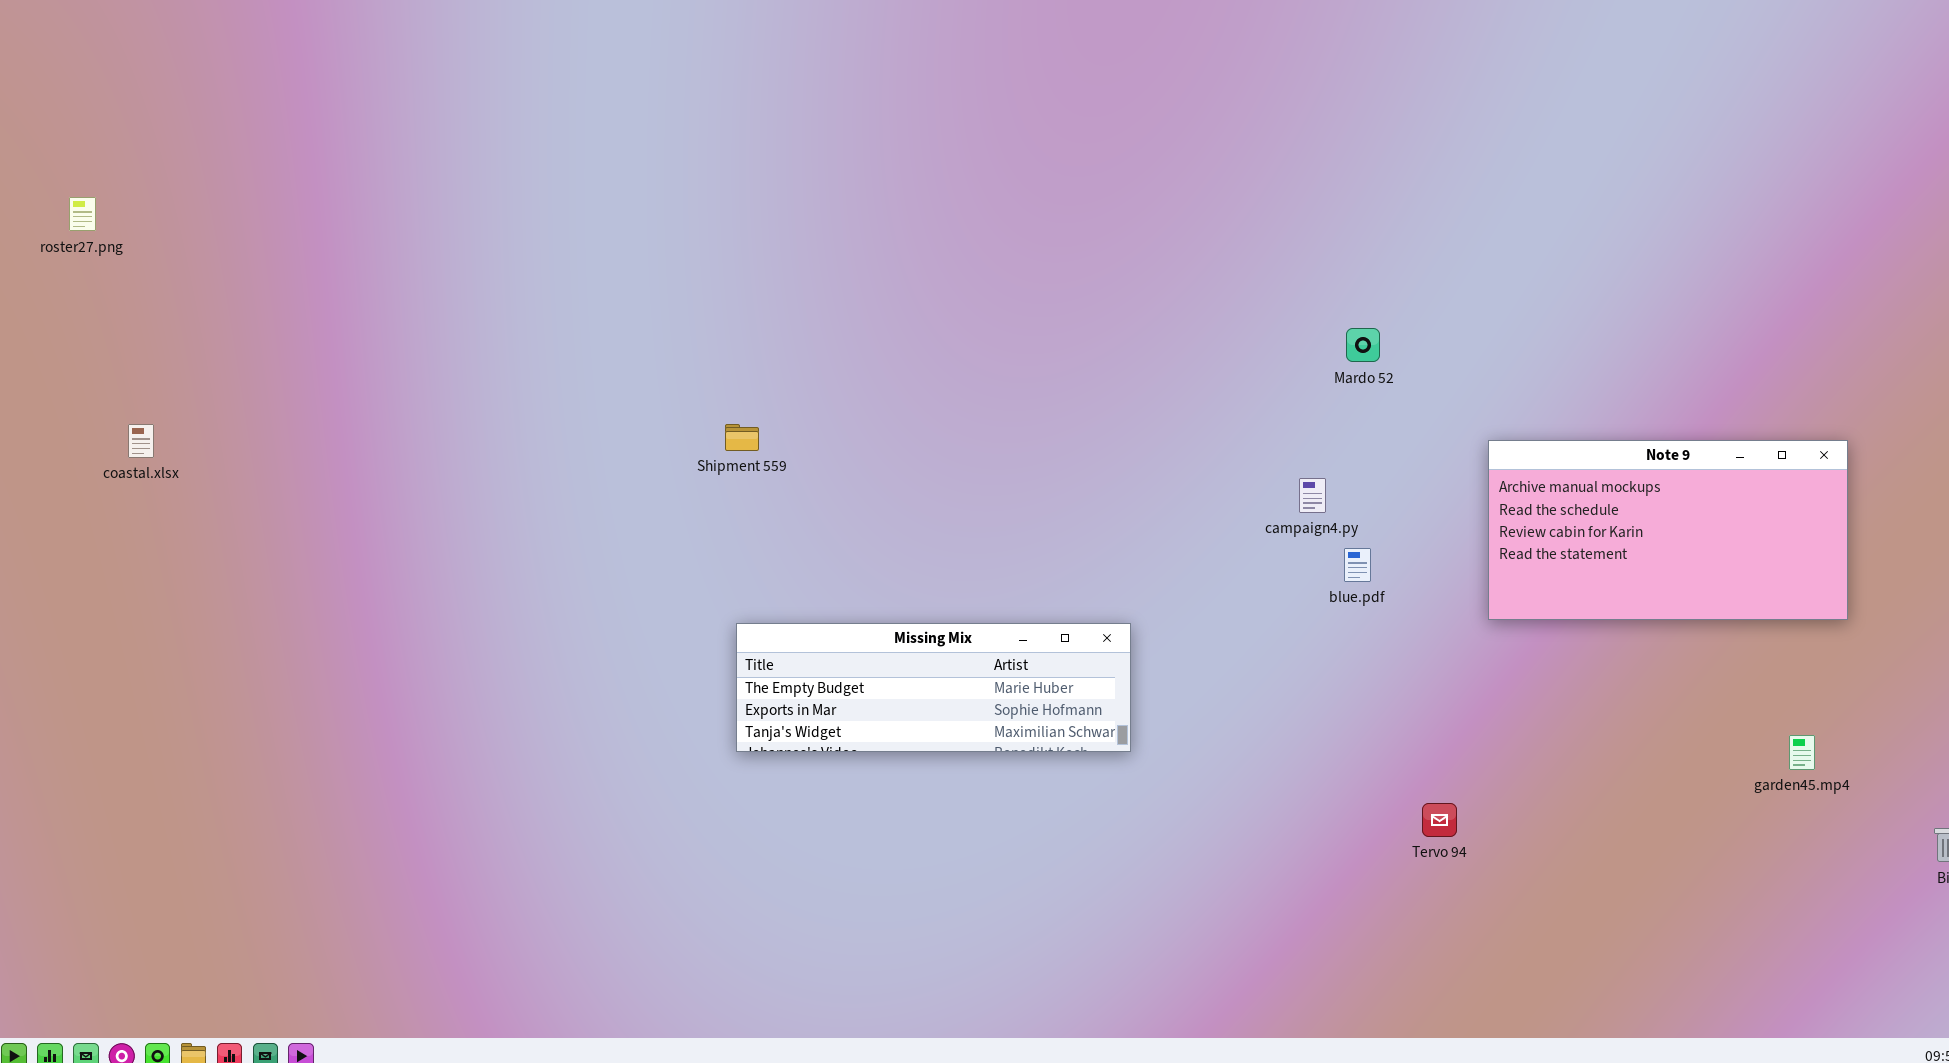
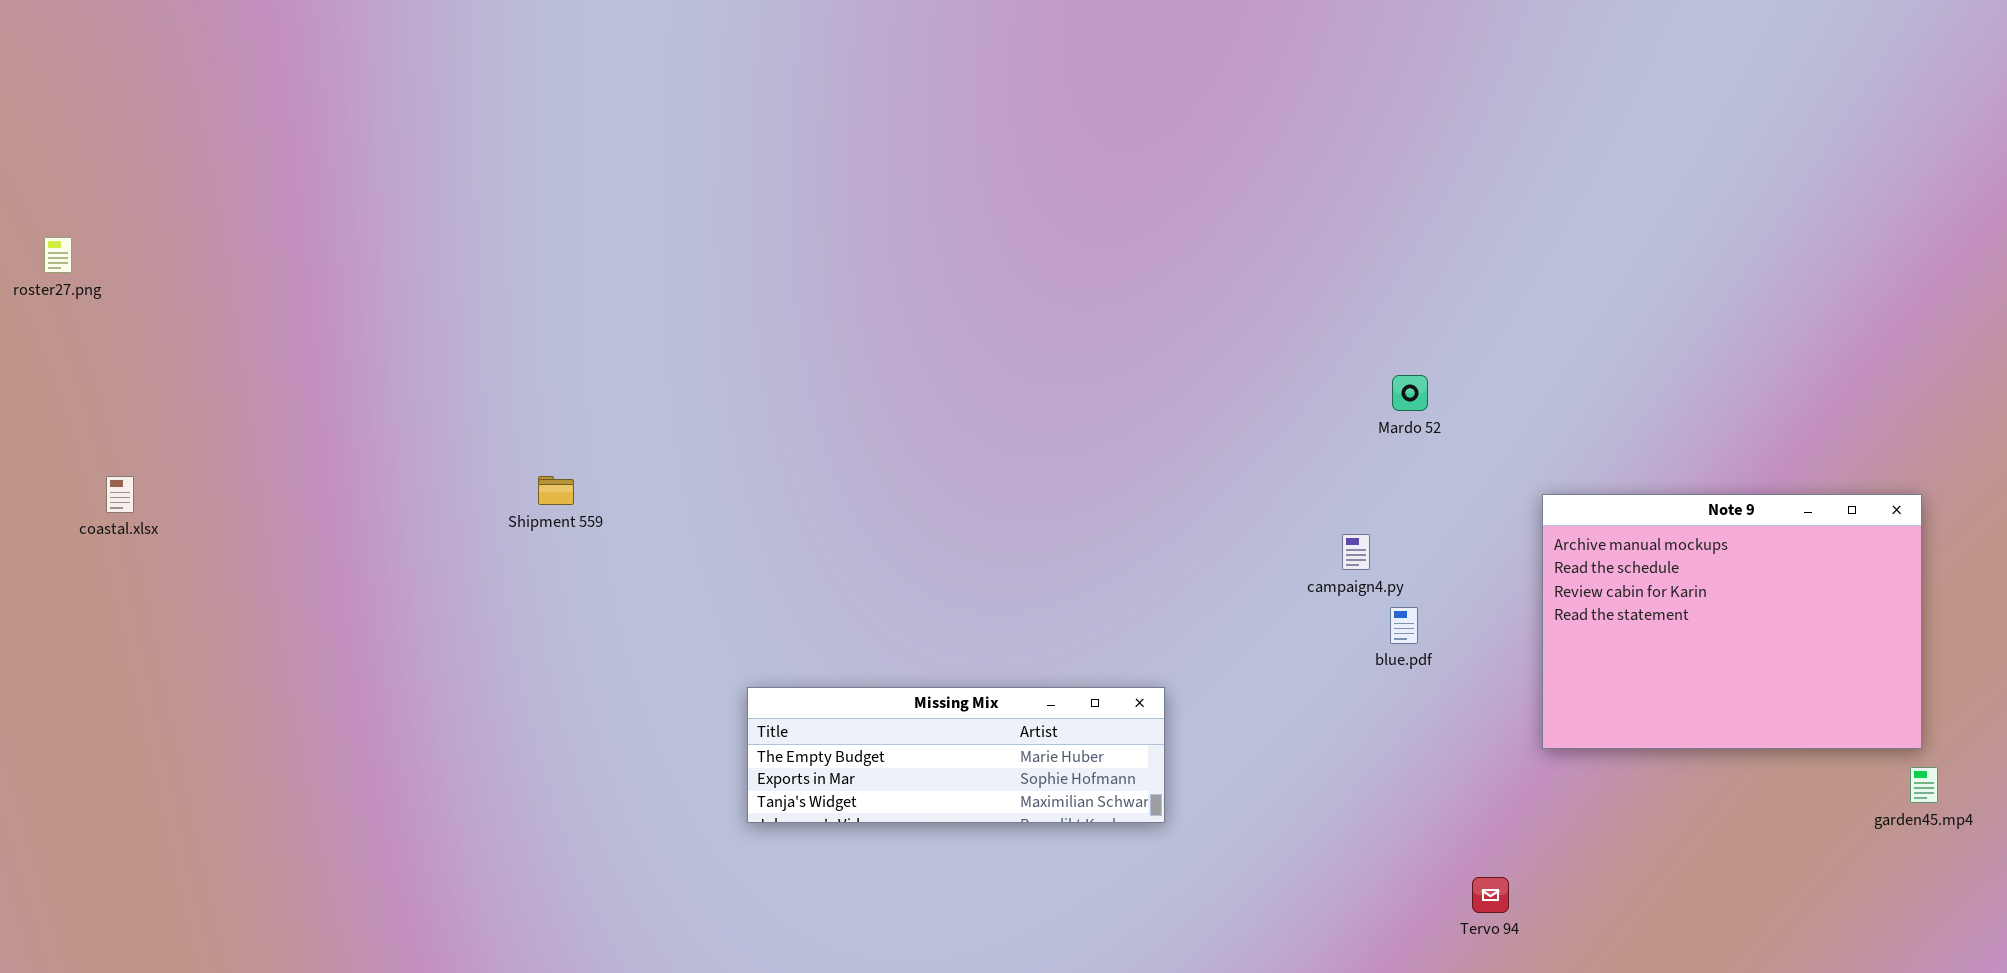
Shipment 559: [725,424,759,451] -> [538,476,574,505], moved
Note 9: [1488,440,1848,620] -> [1542,494,1922,749], resized
garden45.mp4: [1789,735,1815,770] -> [1910,767,1938,803], moved

